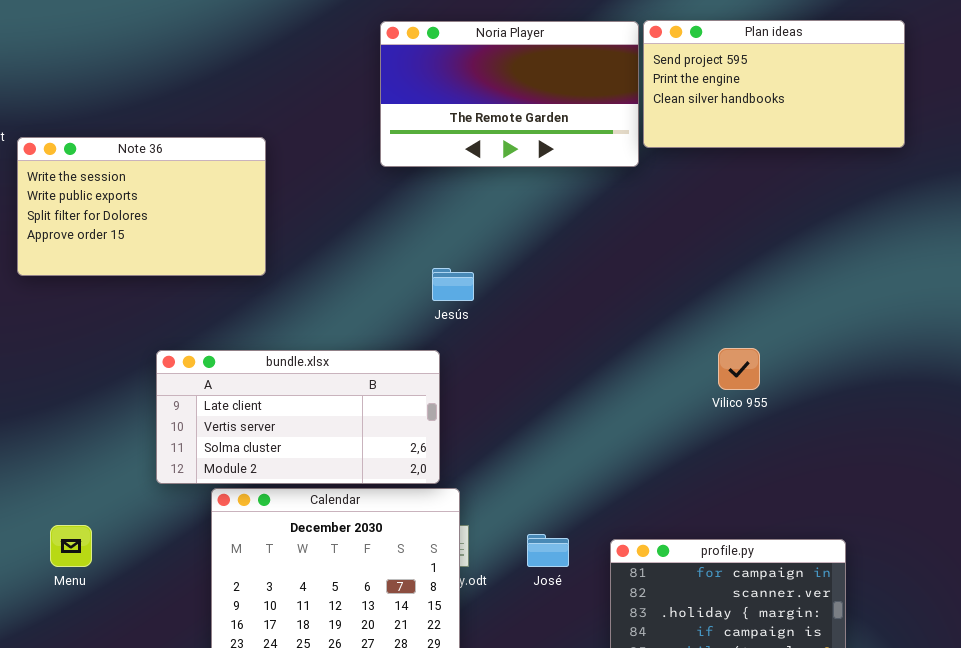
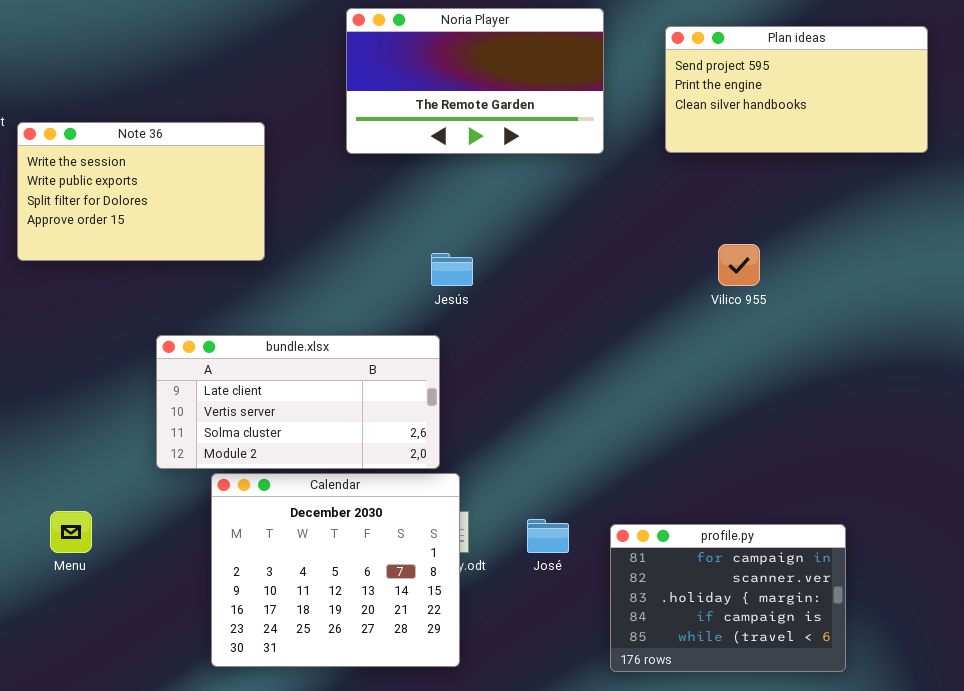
Plan ideas: [643,20,905,148] -> [665,26,928,153], moved
Noria Player: [380,21,639,167] -> [346,8,604,154], moved
Vilico 955: [718,348,760,390] -> [718,244,760,286], moved

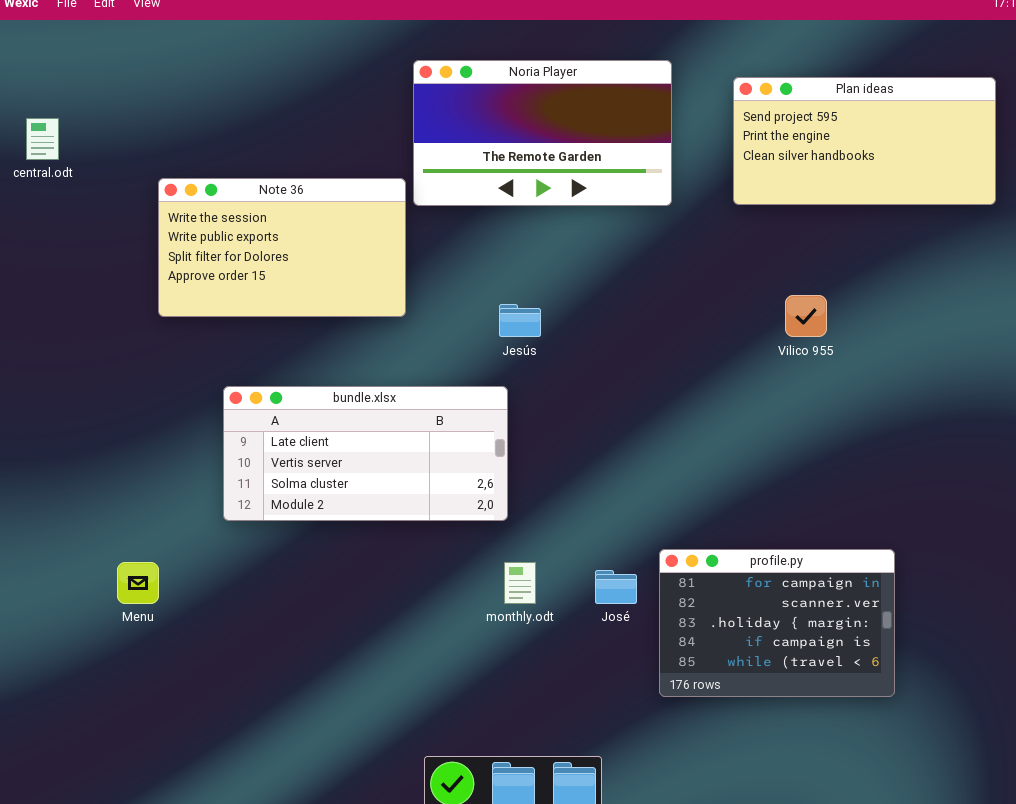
Note 36: [17,122,265,261] -> [158,178,406,317], moved
Calendar: [211,473,460,667] -> none, closed
profile.py: [610,524,846,672] -> [659,549,895,697], moved

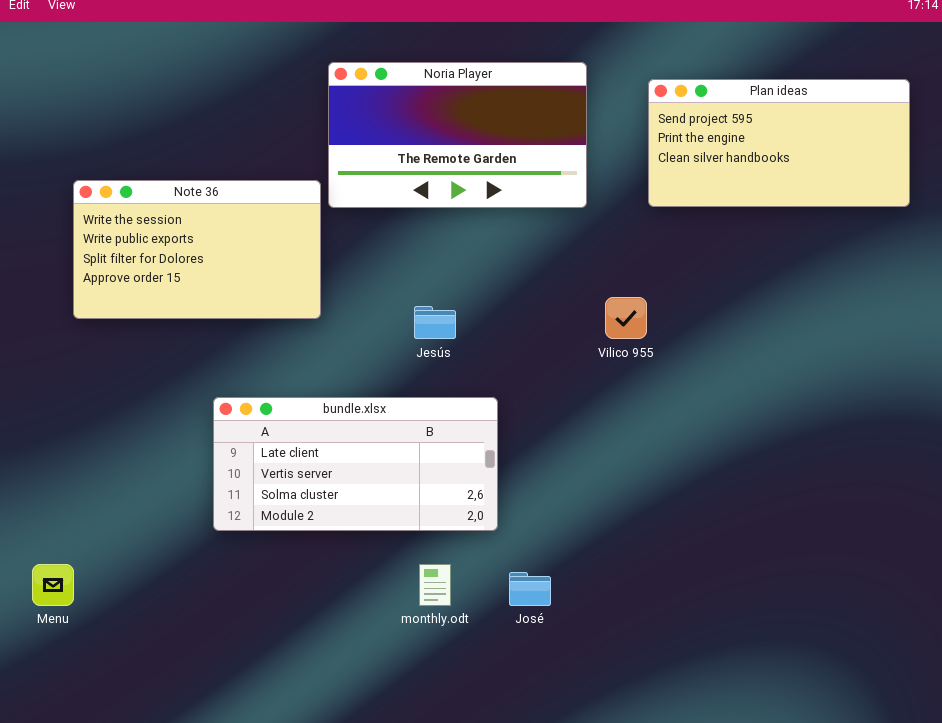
Vilico 955: [785,295,827,337] -> [605,297,647,339], moved
bundle.xlsx: [223,386,508,521] -> [213,397,498,531], moved
profile.py: [659,549,895,697] -> none, closed

